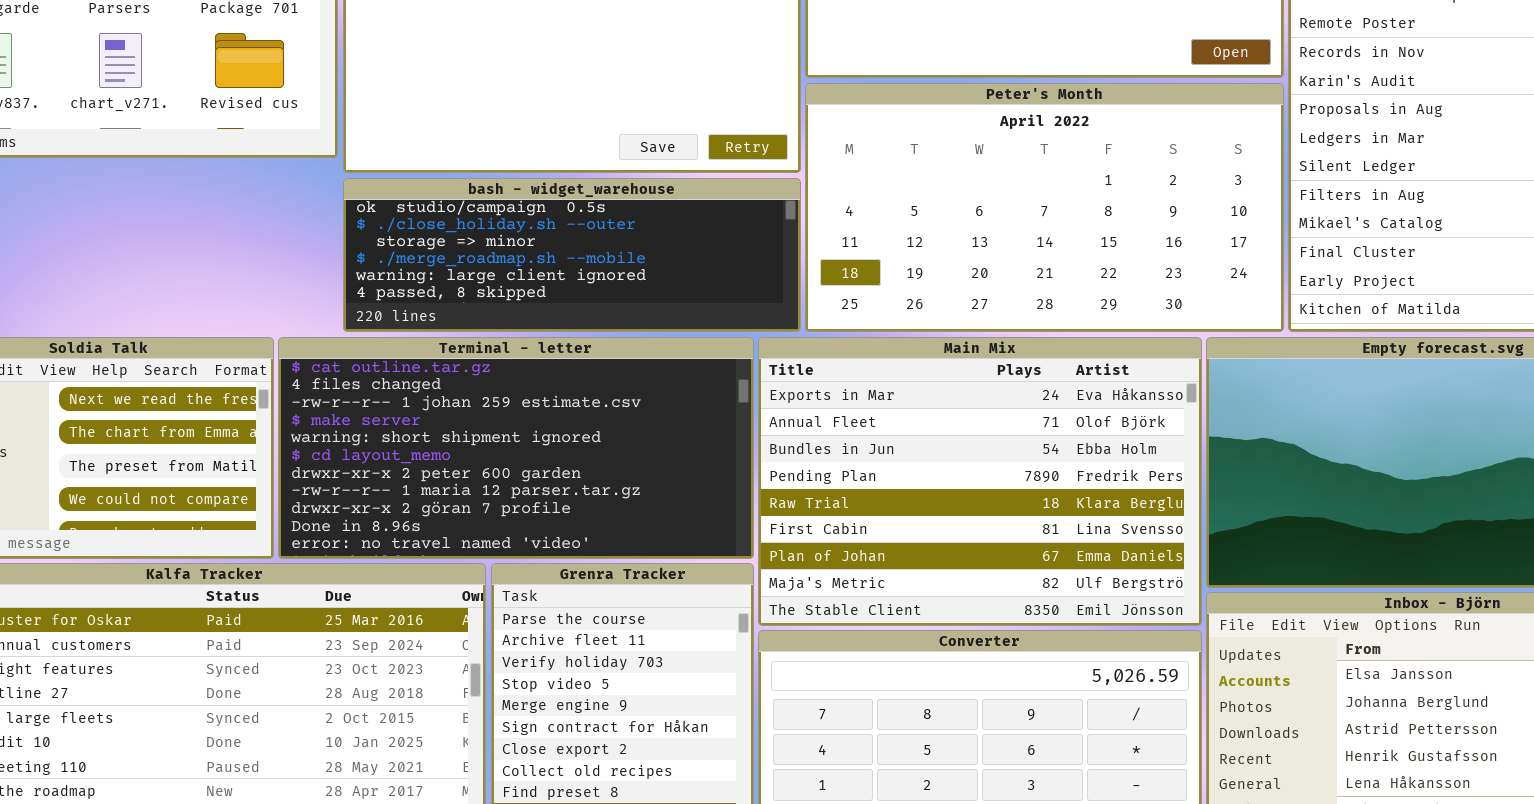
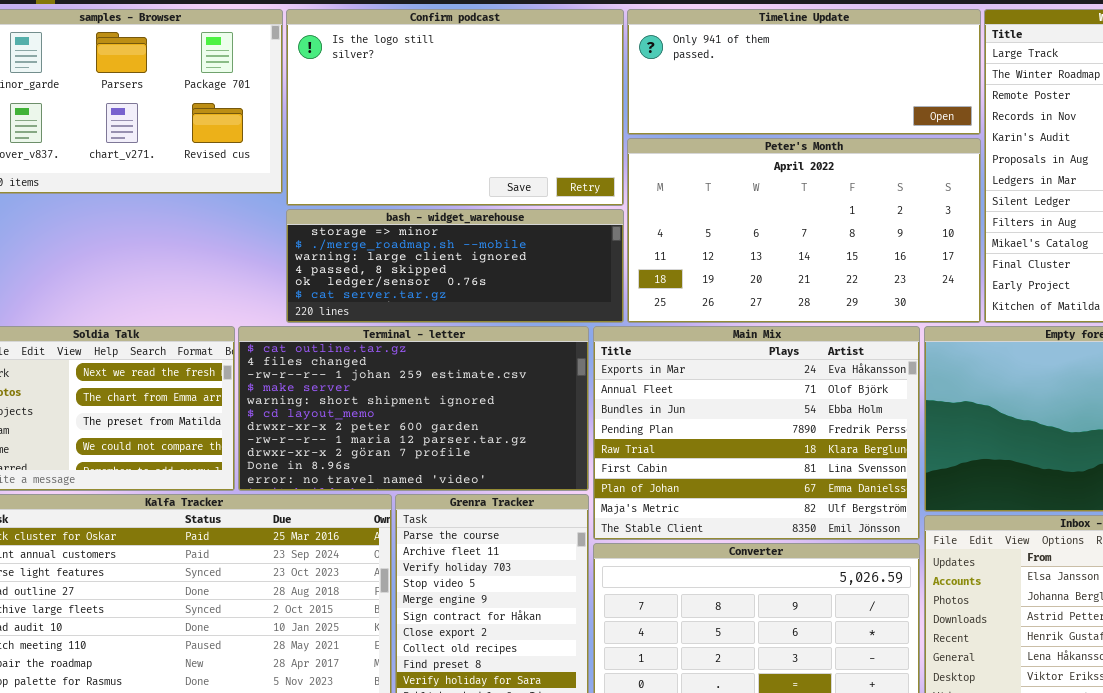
bash - widget_warehouse: [343,178,801,332] -> [286,209,624,323], scrolled down 2 rows

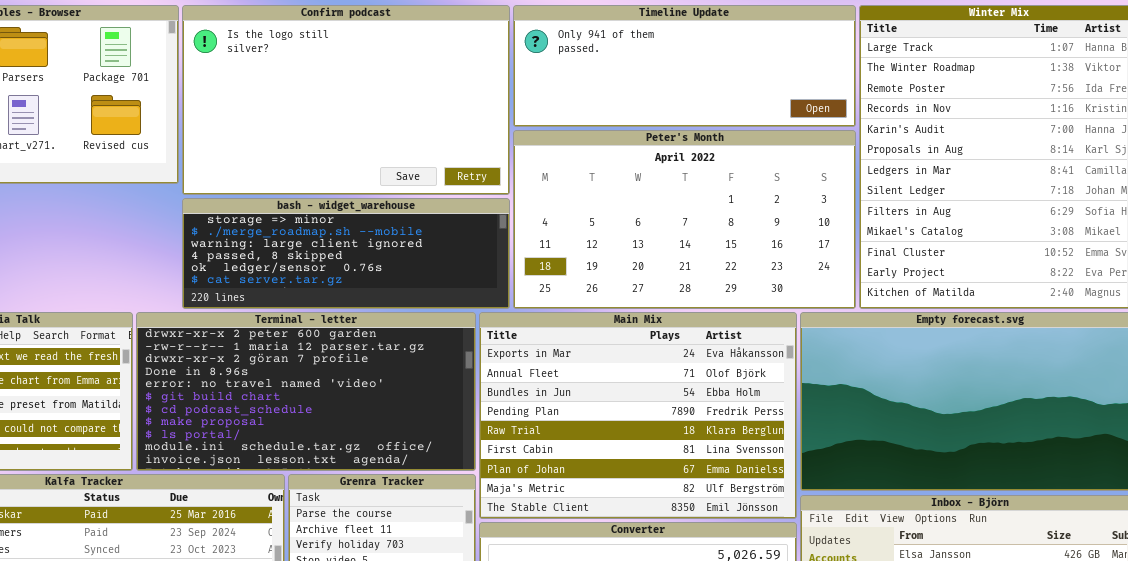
Terminal - letter: [238,326,589,491] -> [136,312,476,471], scrolled down 6 rows

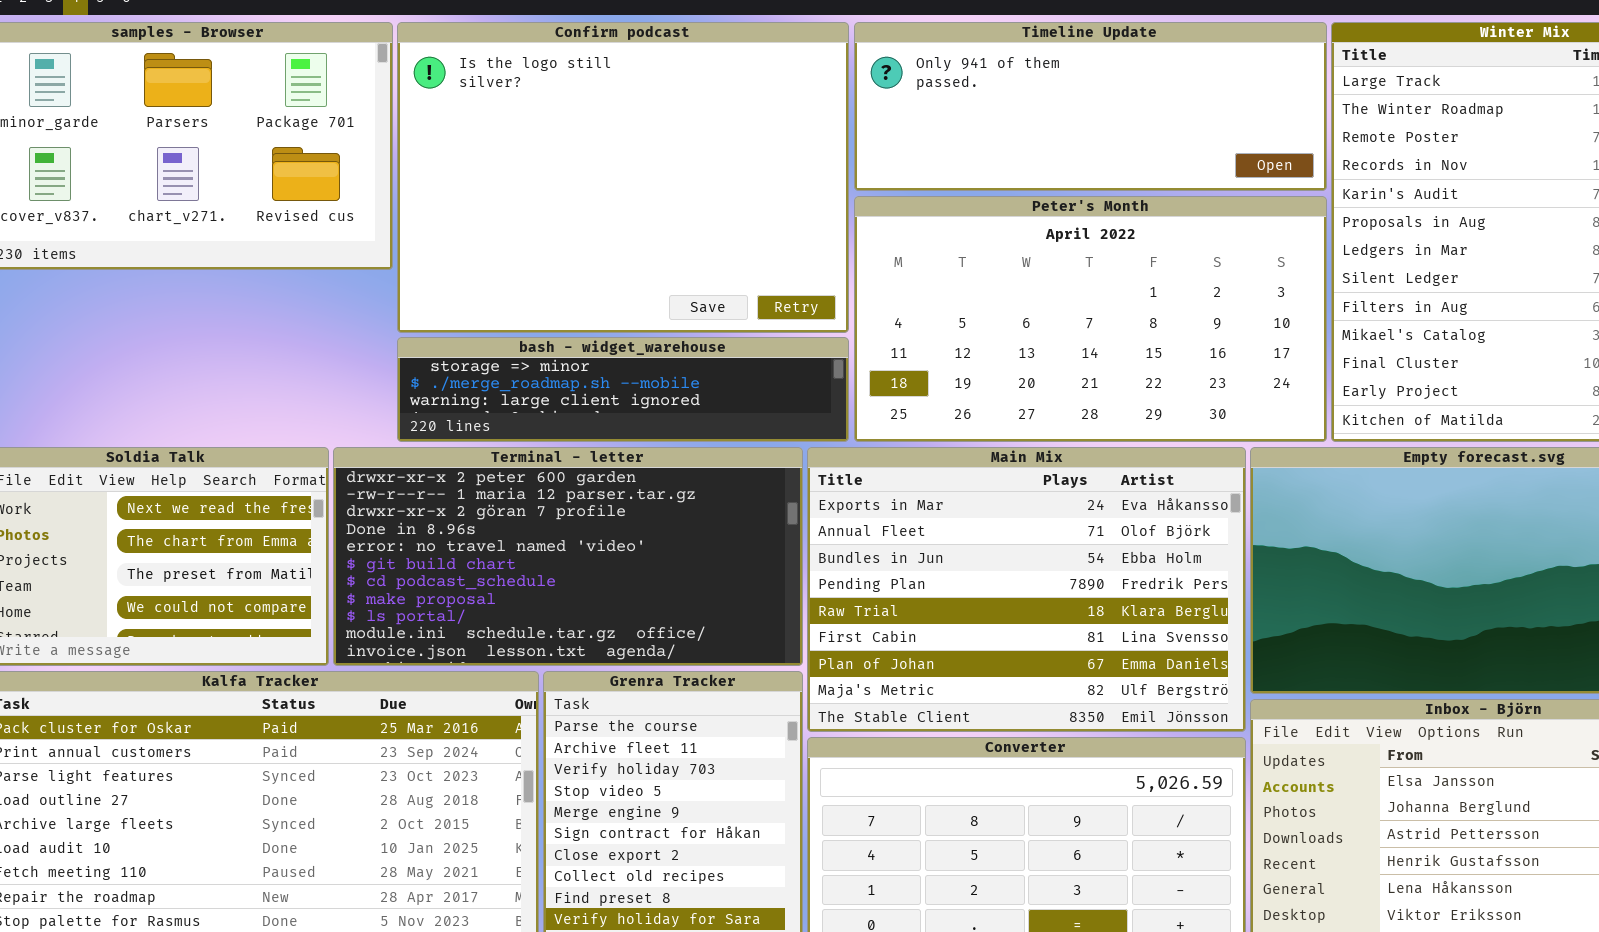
Confirm podcast: [182,5,510,195] -> [397,22,849,333], resized
bash - widget_warehouse: [182,198,510,309] -> [397,337,849,442], resized

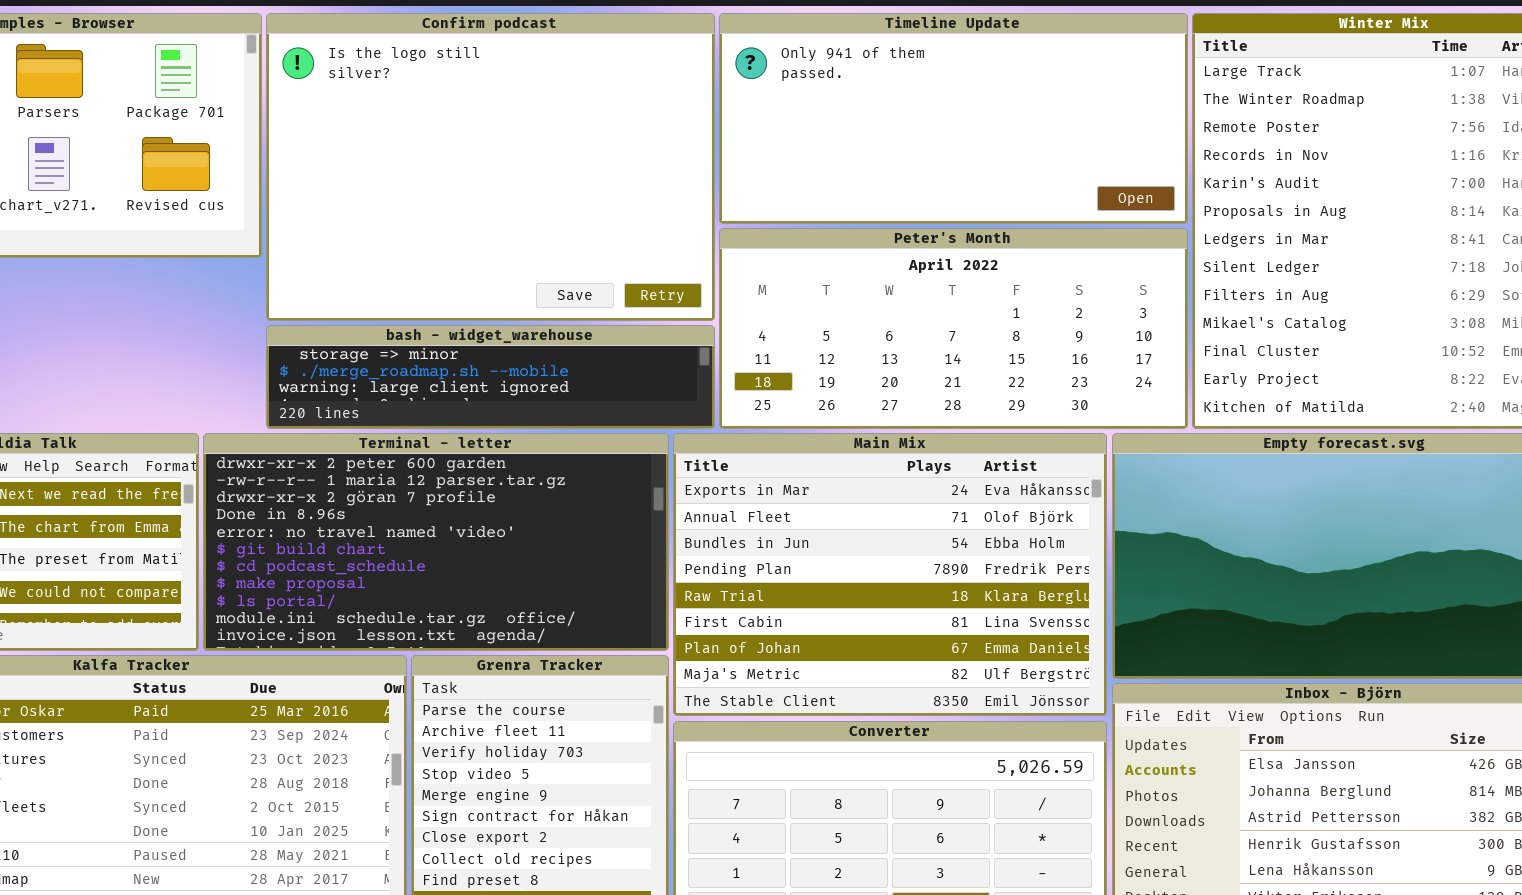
Timeline Update: [854,22,1327,191] -> [719,13,1188,224], resized
Peter's Month: [854,196,1327,442] -> [719,228,1188,429], resized

